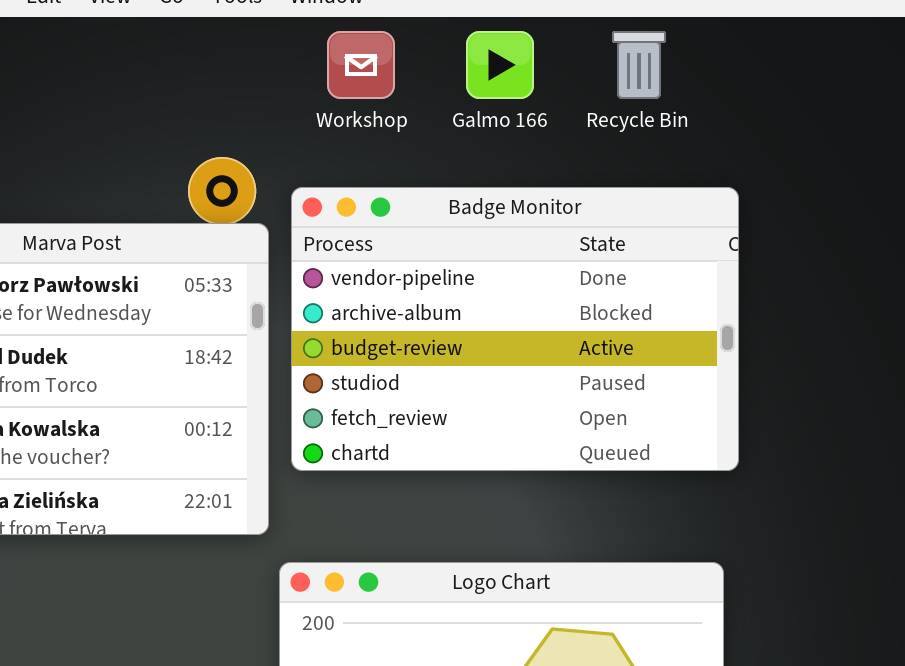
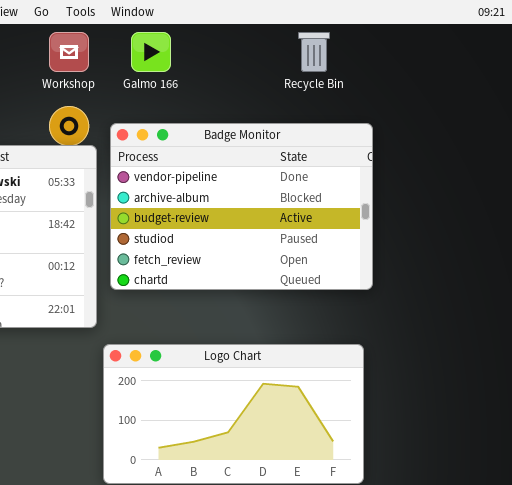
Workshop: [327,31,395,99] -> [49,32,89,72], moved
Galmo 166: [466,31,534,99] -> [131,32,171,72], moved

